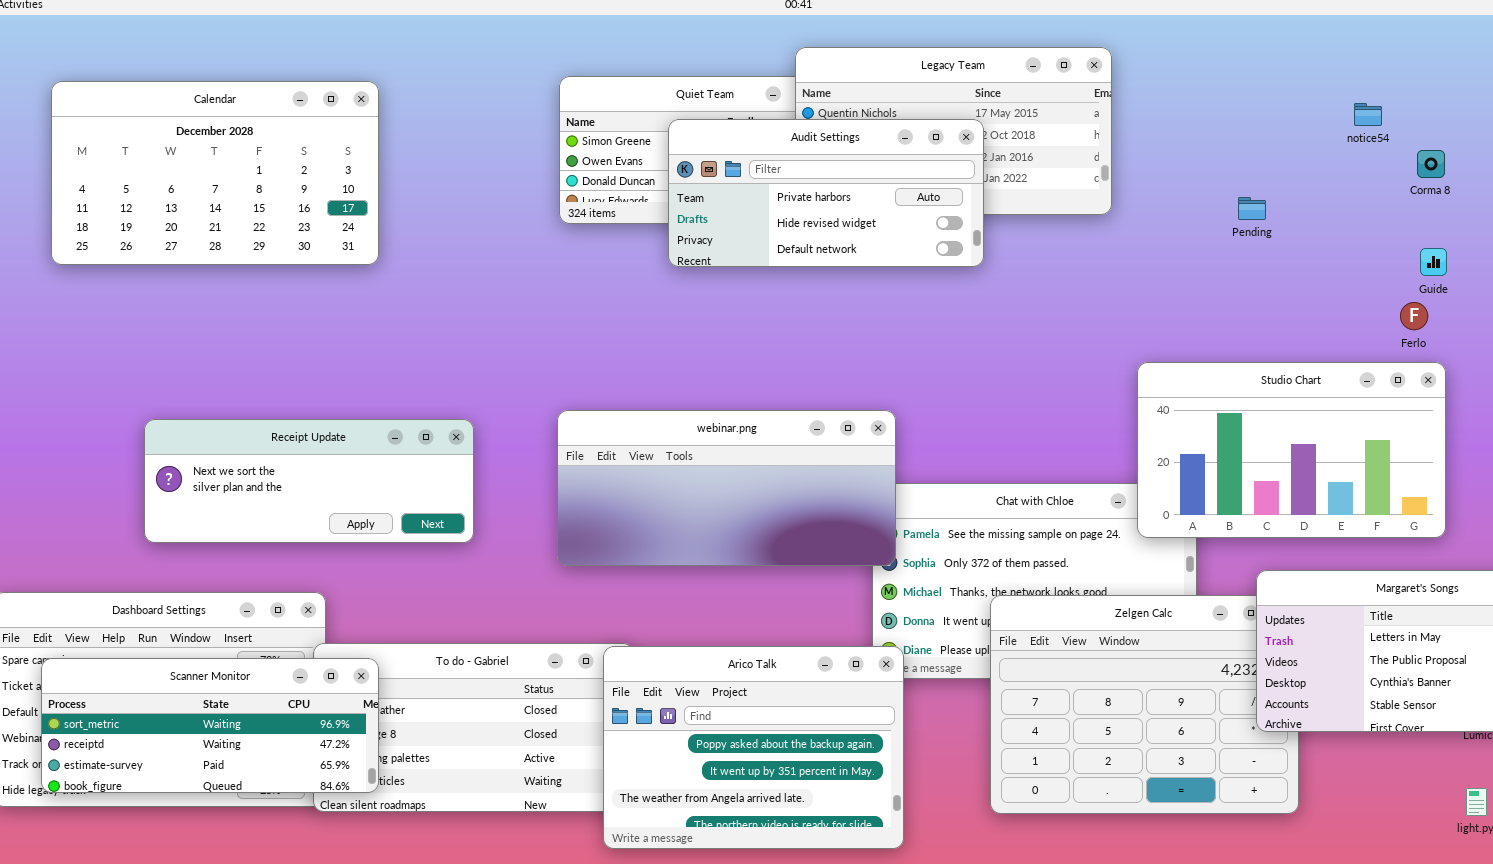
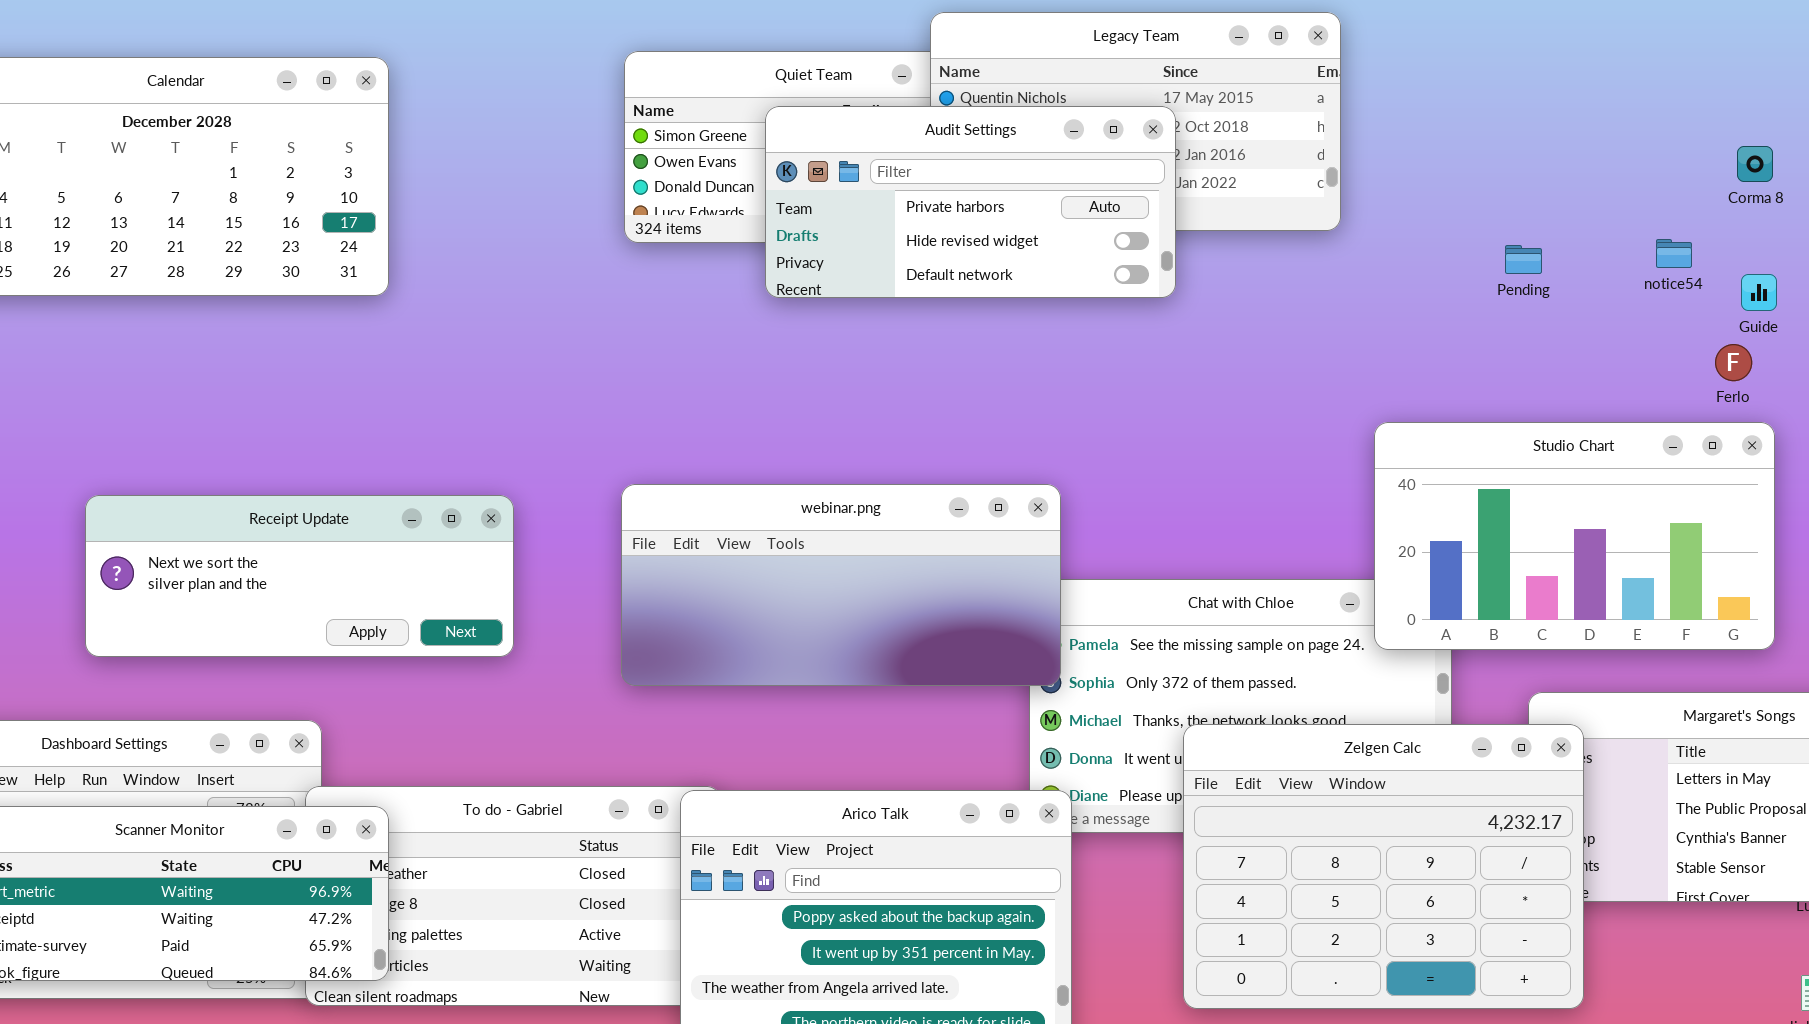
notice54: [1354,103,1382,126] -> [1656,239,1692,268], moved
Pending: [1238,197,1266,220] -> [1505,245,1542,274], moved
Zelgen Calc: [990,595,1299,814] -> [1183,724,1584,1009], raised

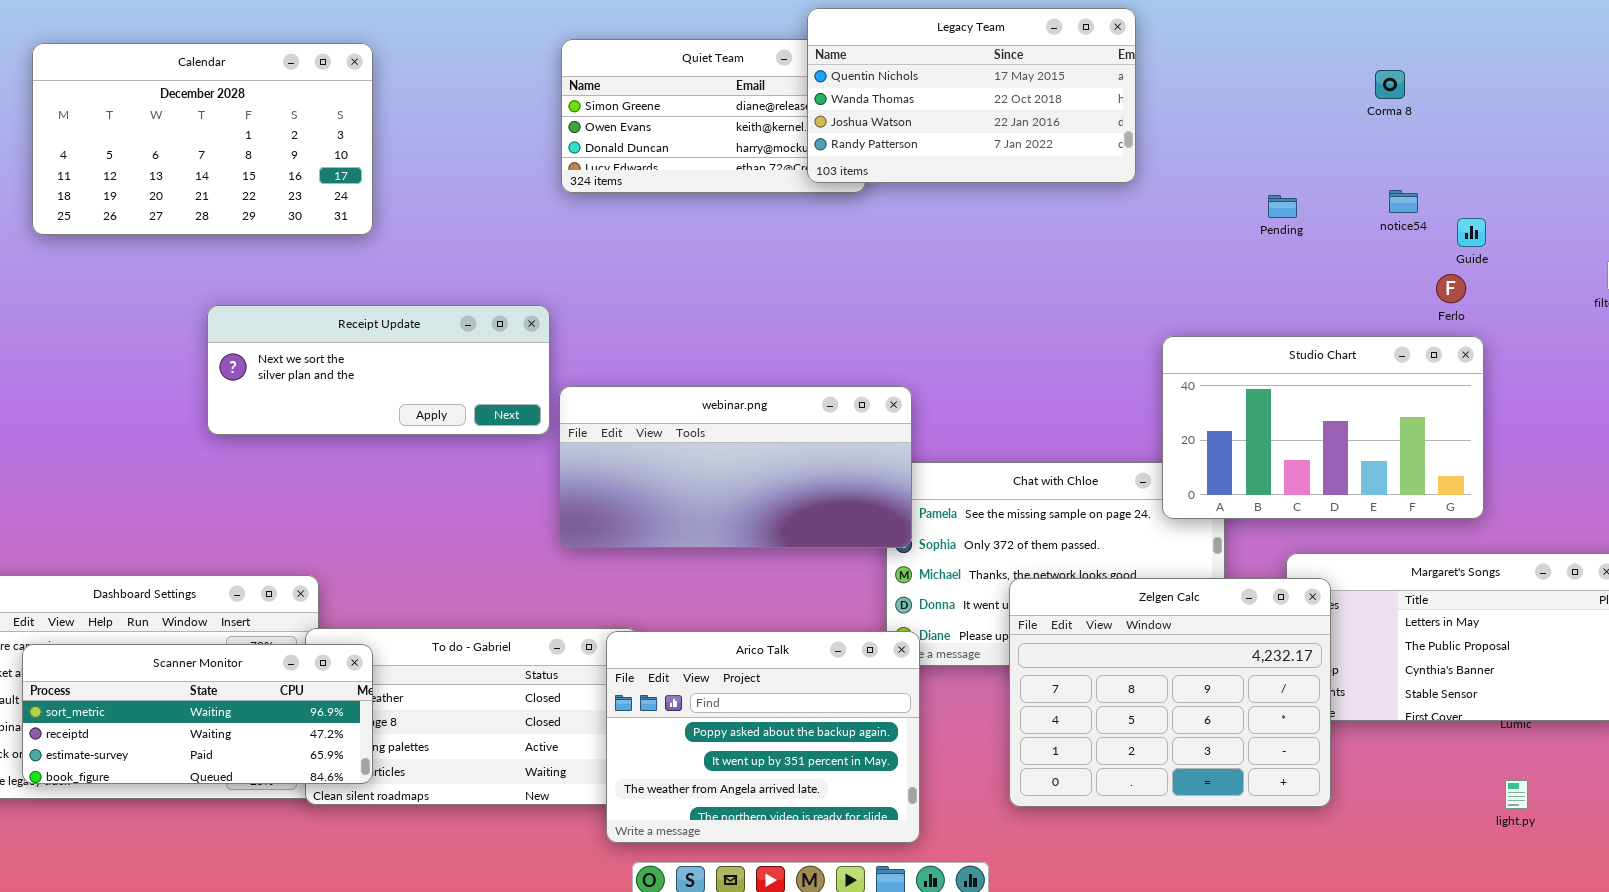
Audit Settings: [765,106,1176,298] -> none, closed
Corma 8: [1737,146,1773,182] -> [1375,70,1405,99], moved
Receipt Update: [85,495,514,657] -> [207,305,550,435], moved

